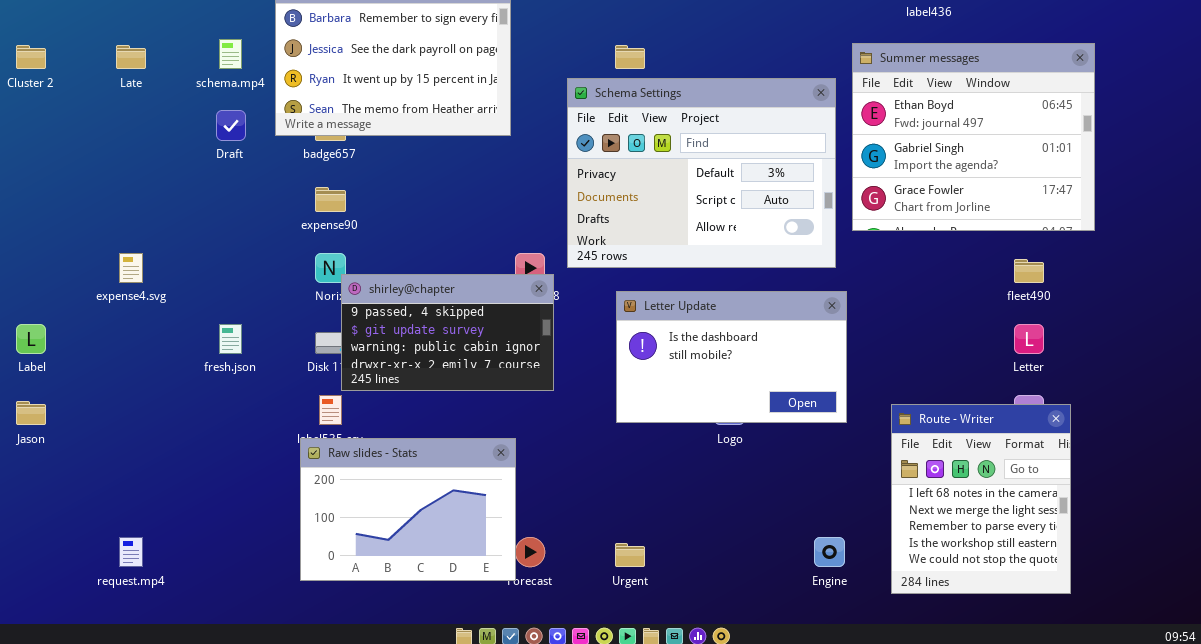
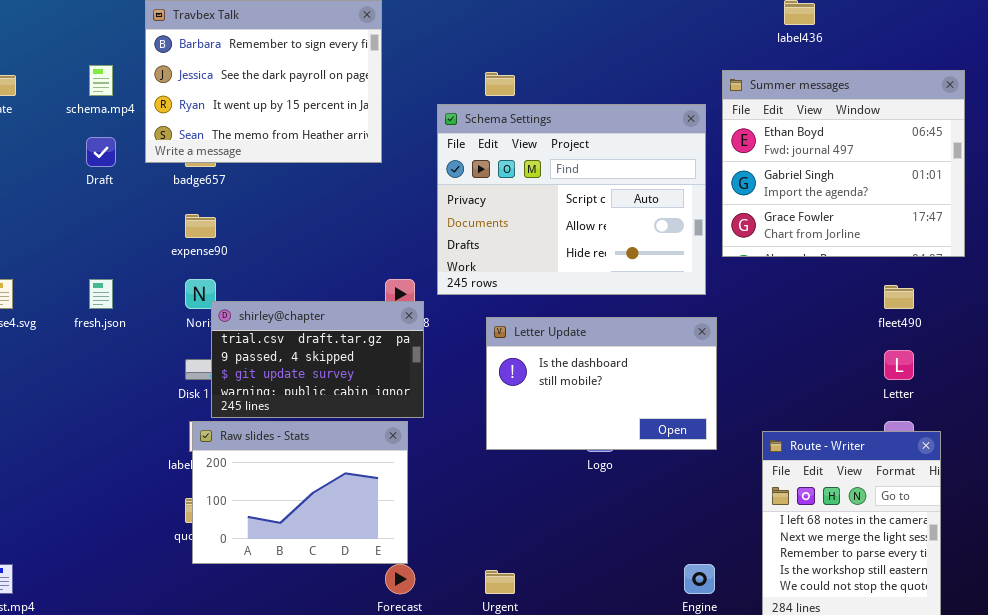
Schema Settings: [567,78,836,268] -> [437,104,706,295], scrolled down 1 row
shirley@chapter: [341,274,554,391] -> [211,301,424,418], scrolled up 1 row
fresh.json: [219,324,242,354] -> [89,279,113,309], moved
Raw slides - Stats: [300,438,516,581] -> [192,421,408,564], moved

